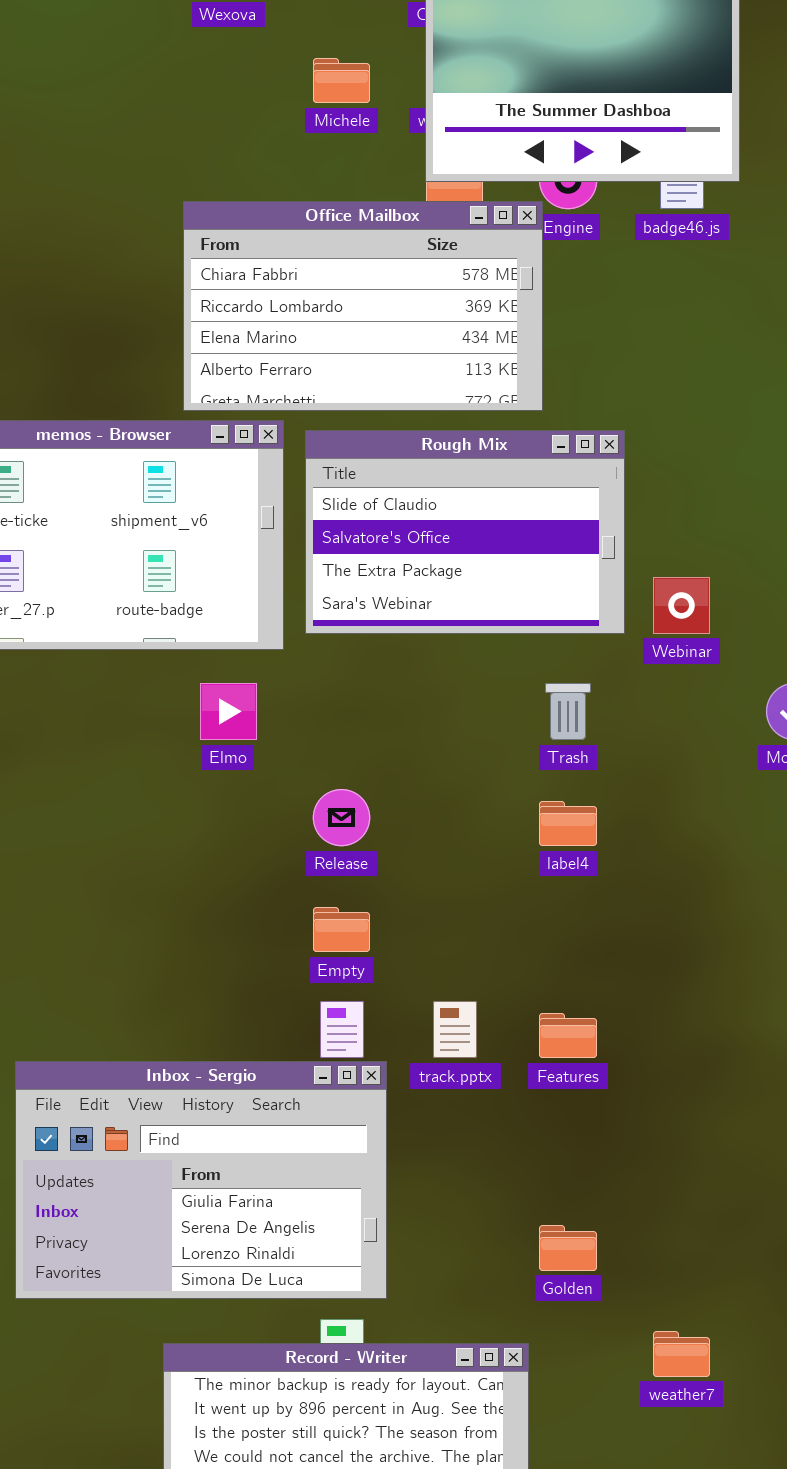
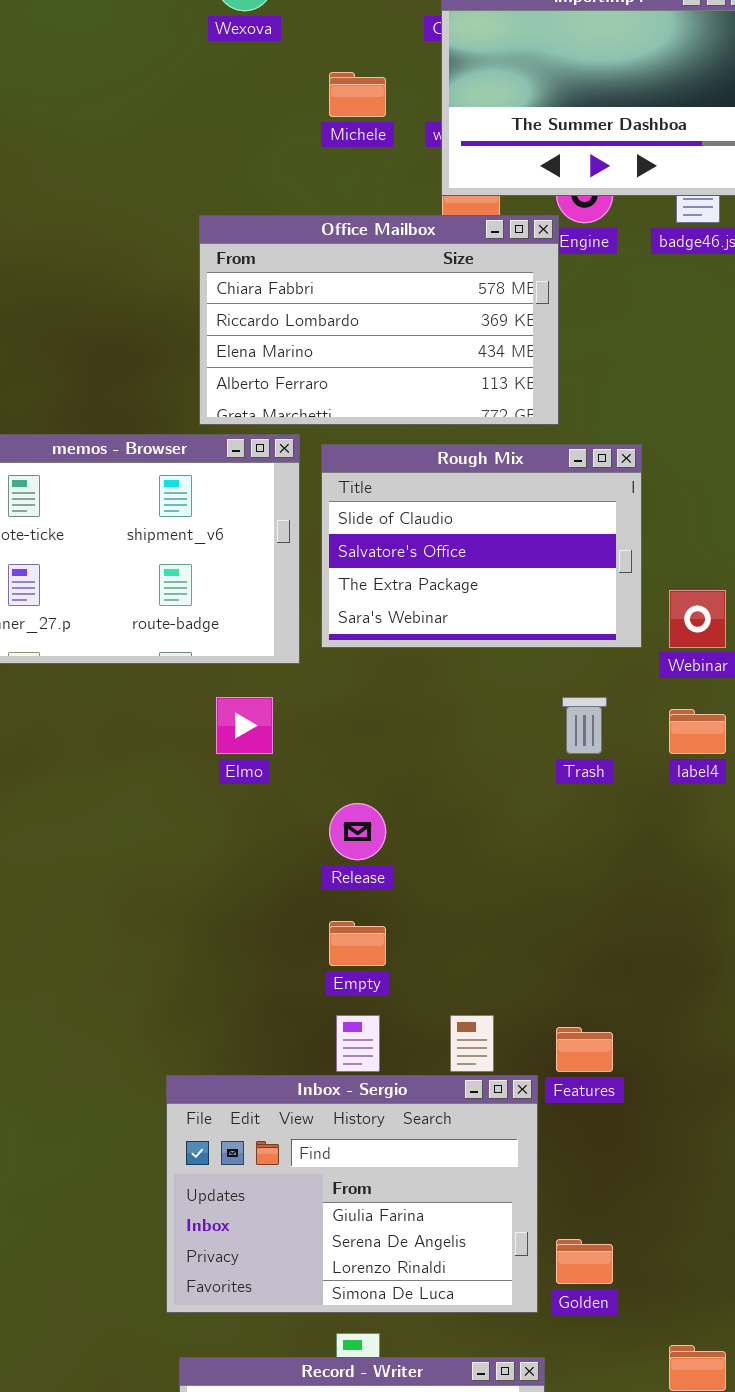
label4: [539,801,597,846] -> [669,709,726,754], moved
Inbox - Sergio: [15,1061,387,1299] -> [166,1075,538,1313], moved

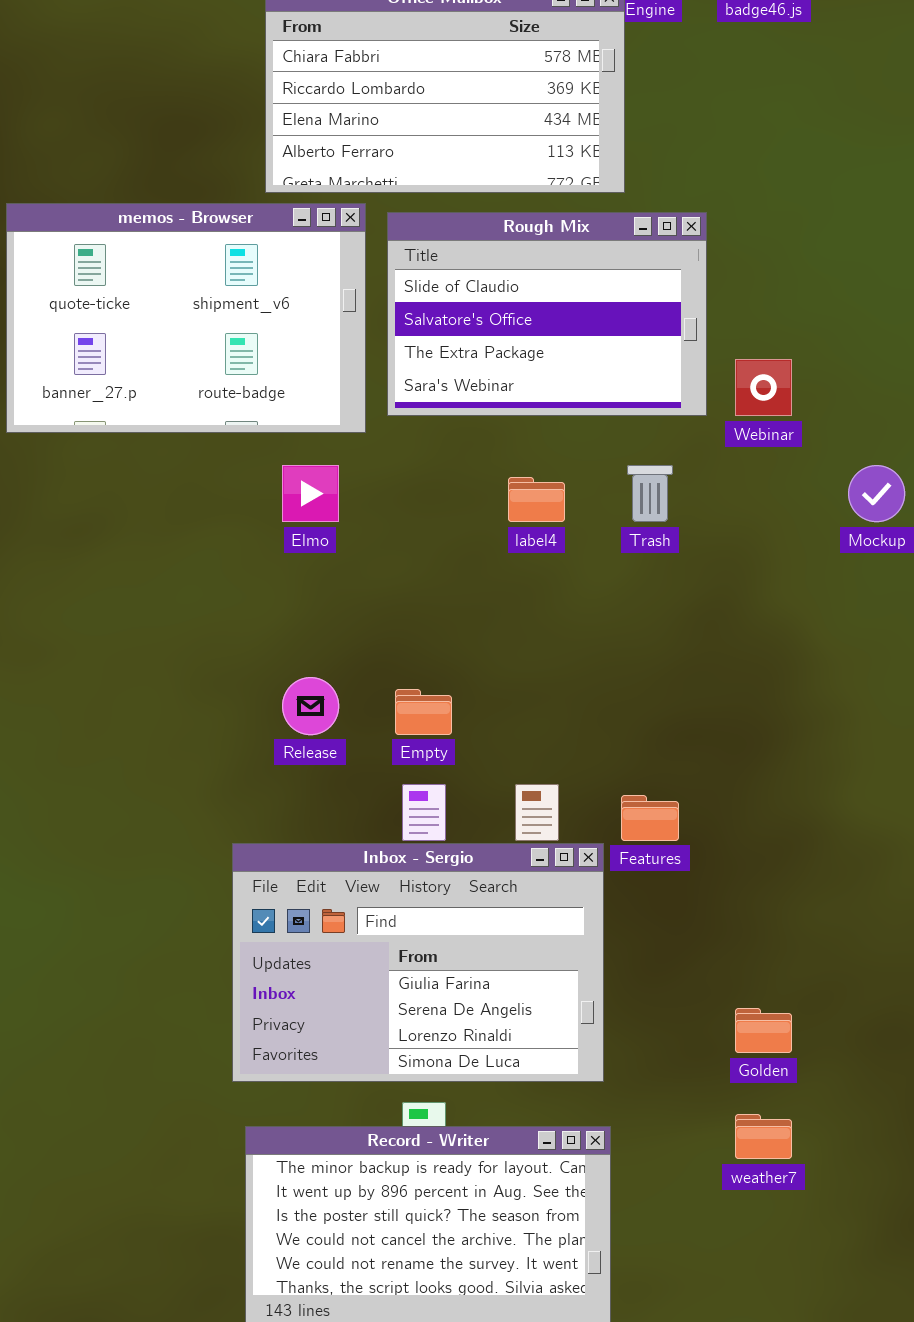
label4: [669,709,726,754] -> [508,477,565,522], moved
Release: [329,803,386,860] -> [282,677,339,735], moved
Golden: [556,1239,613,1284] -> [735,1008,792,1053], moved

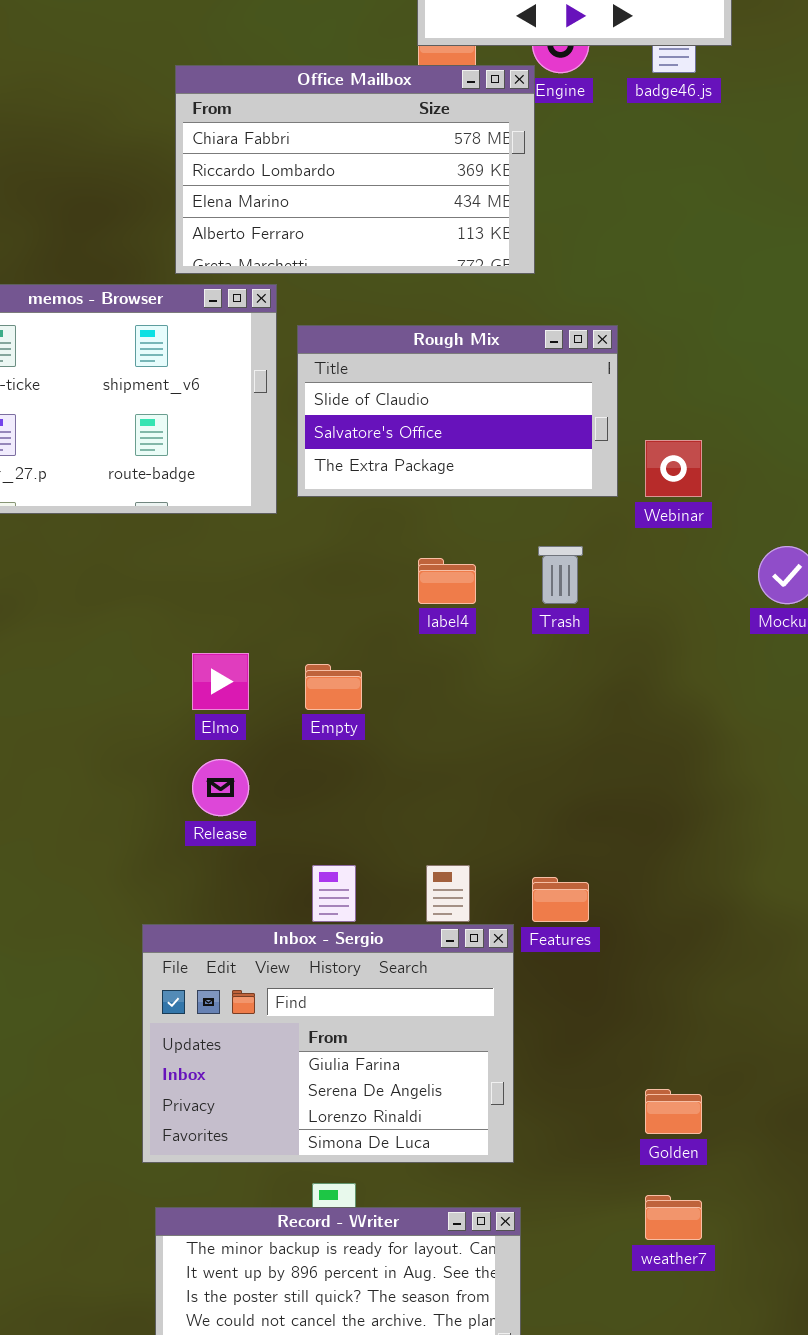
Rough Mix: [387,212,707,416] -> [297,325,618,497], resized
Elmo: [282,465,339,522] -> [192,653,249,710], moved
Empty: [395,689,452,735] -> [305,664,362,710], moved

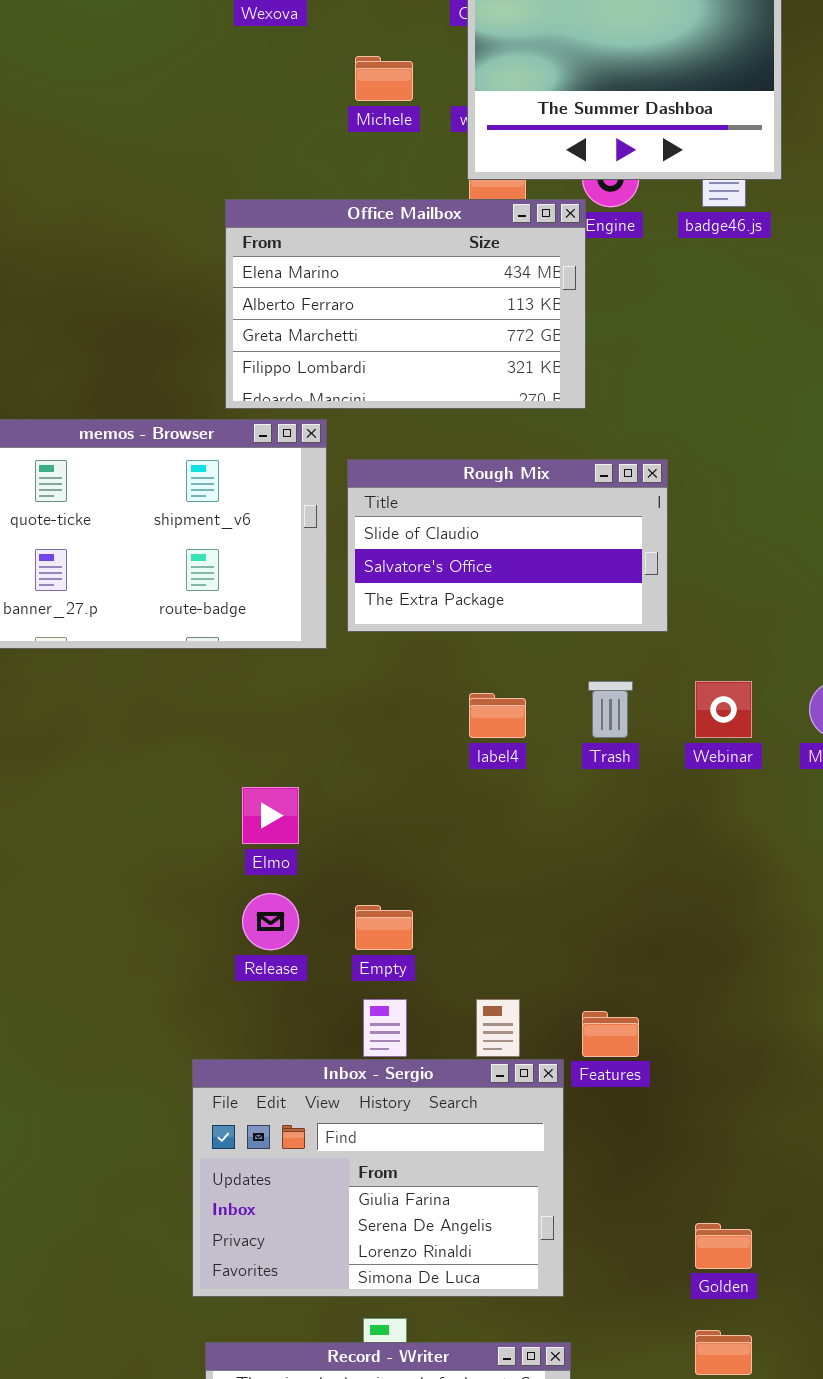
Office Mailbox: [175,65,535,274] -> [225,199,586,409], scrolled down 2 rows
Webinar: [645,440,702,497] -> [695,681,752,738], moved
Empty: [305,664,362,710] -> [355,905,413,950], moved

